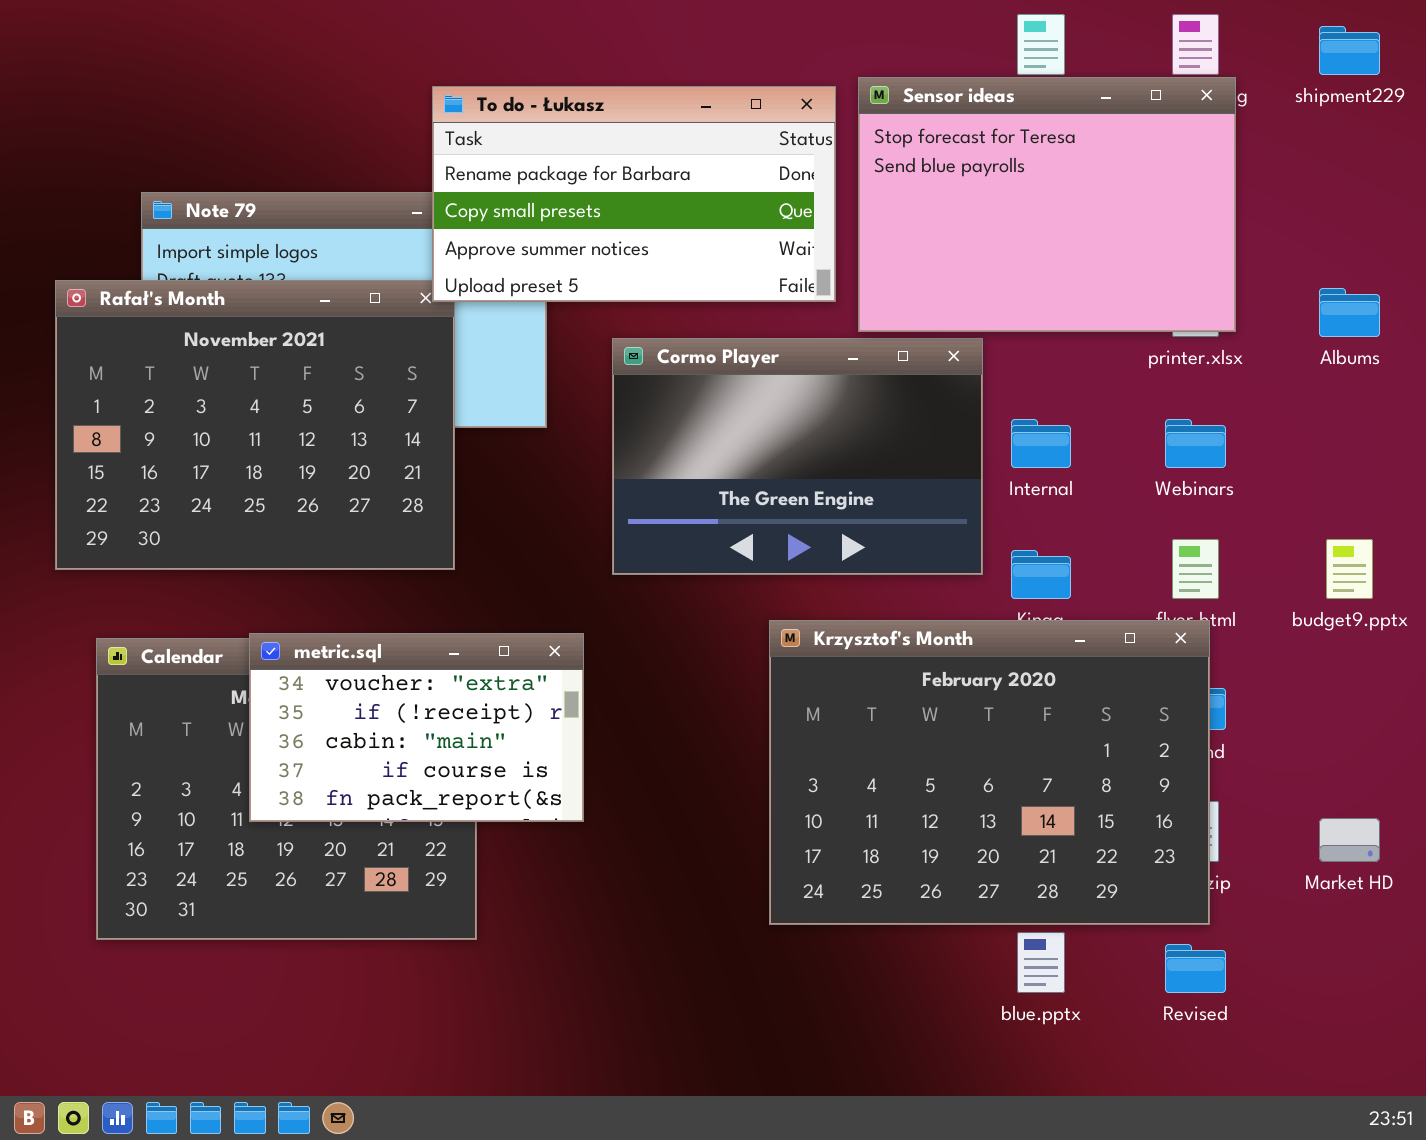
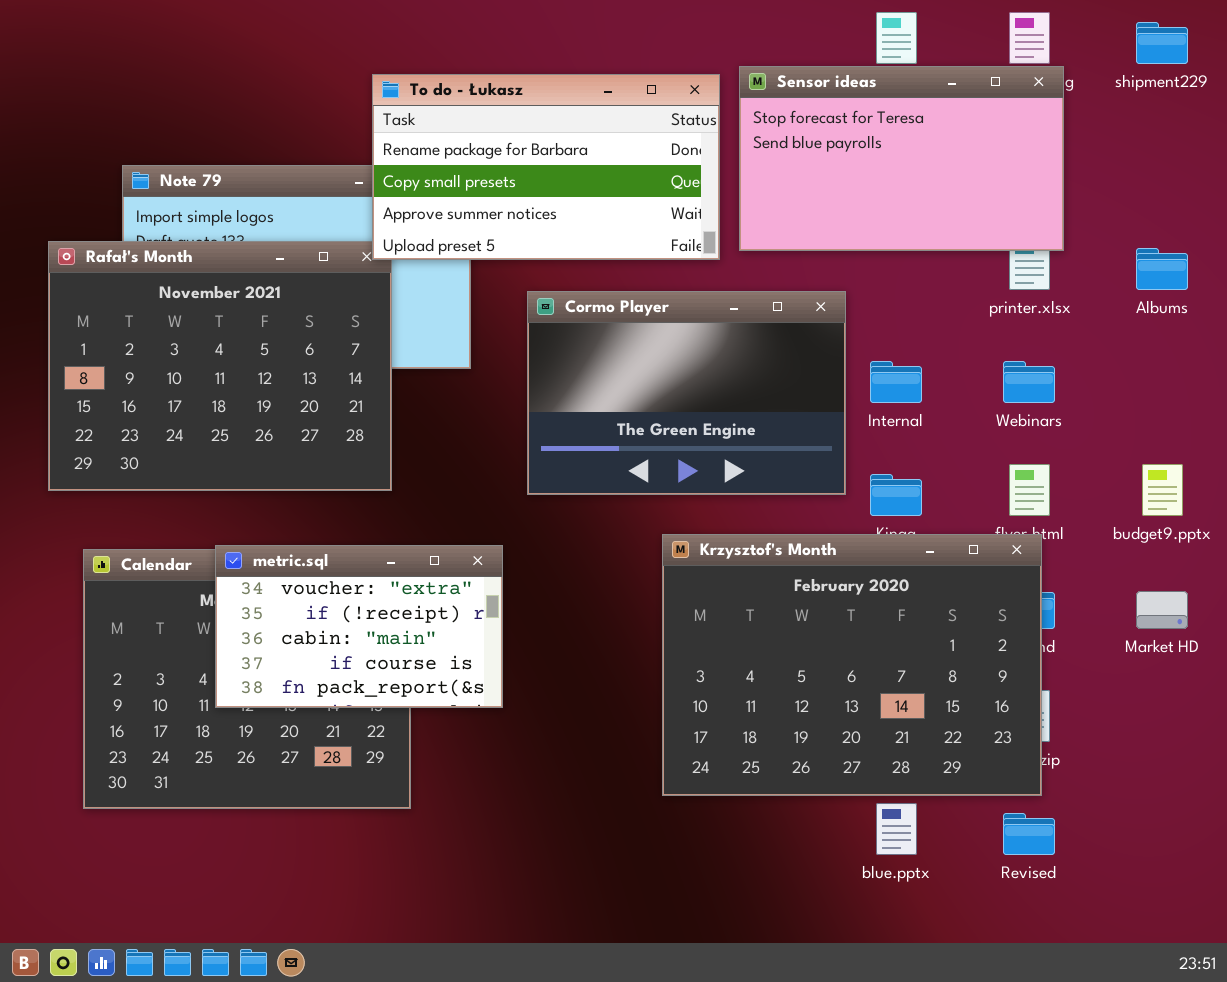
Sensor ideas: [858,77,1236,332] -> [739,66,1064,251], resized
Market HD: [1319,818,1380,862] -> [1136,591,1188,629], moved

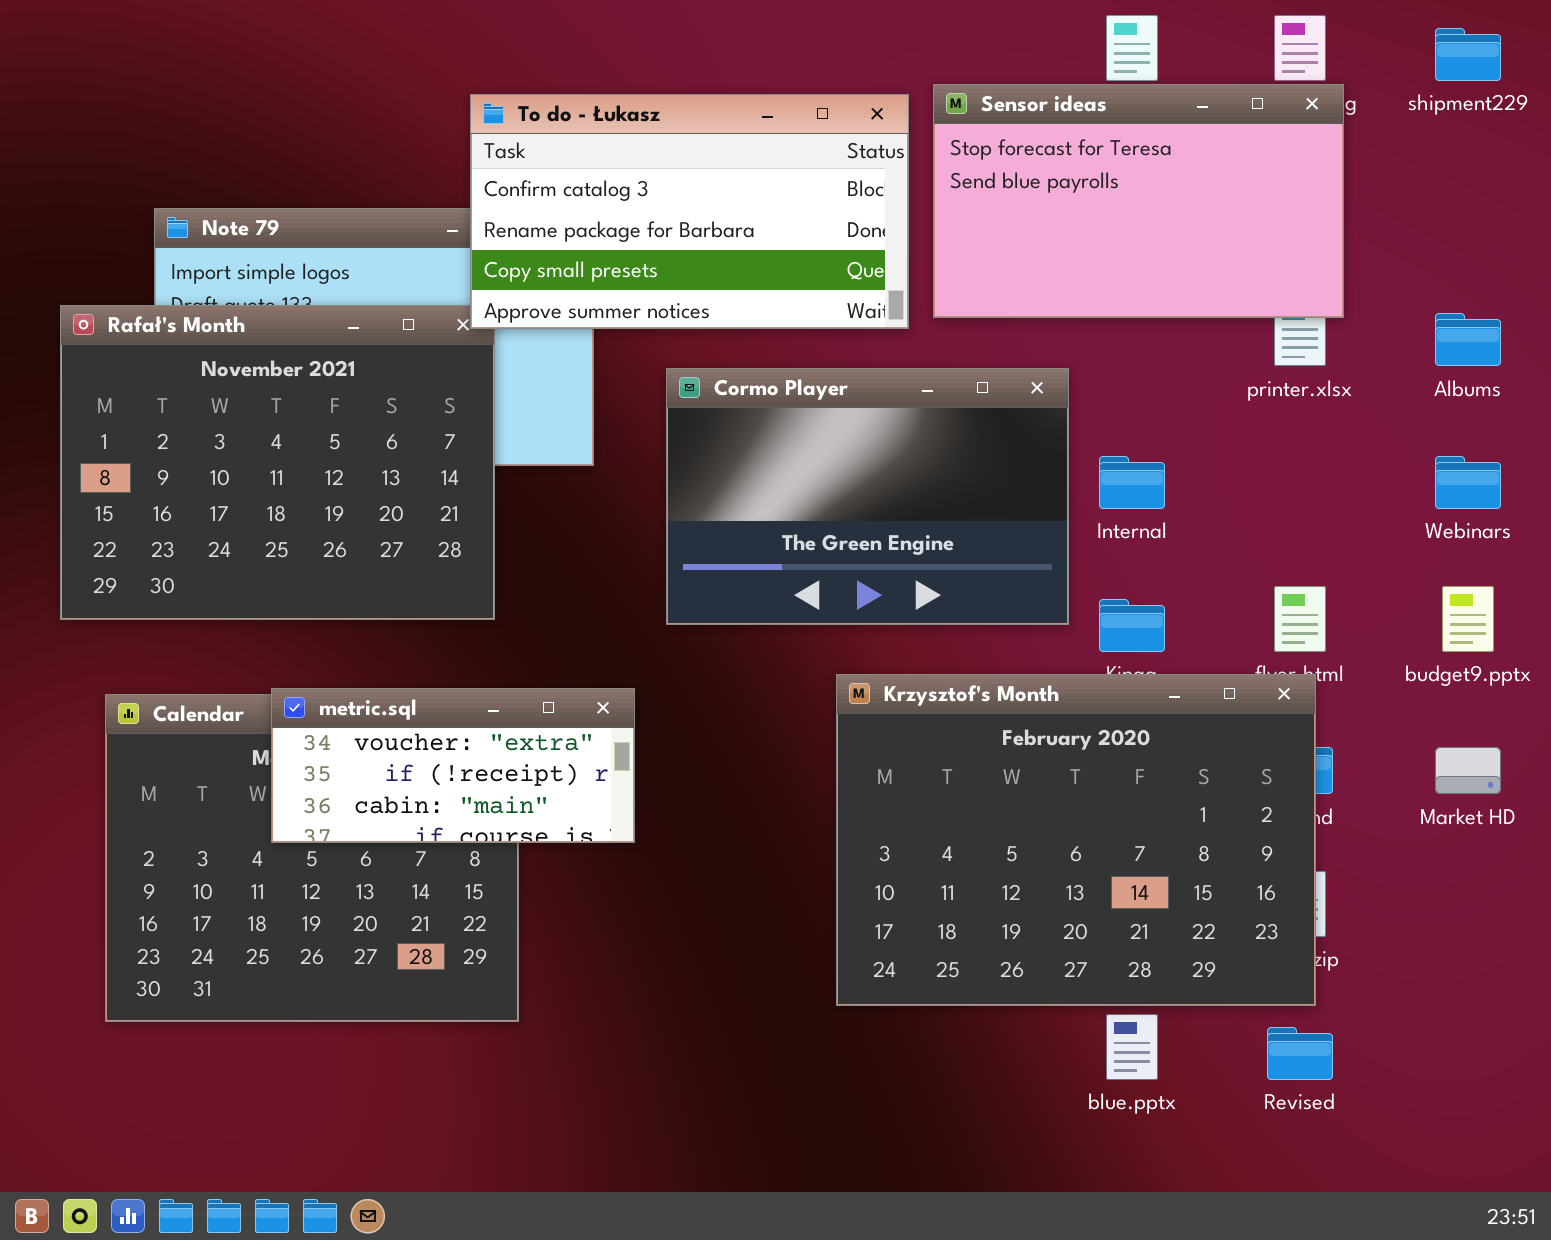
To do - Łukasz: [372,74,720,260] -> [470,94,909,329], scrolled up 1 row
Webinars: [1003,361,1055,403] -> [1435,456,1501,509], moved
metric.sql: [215,545,503,708] -> [271,688,635,843], resized

